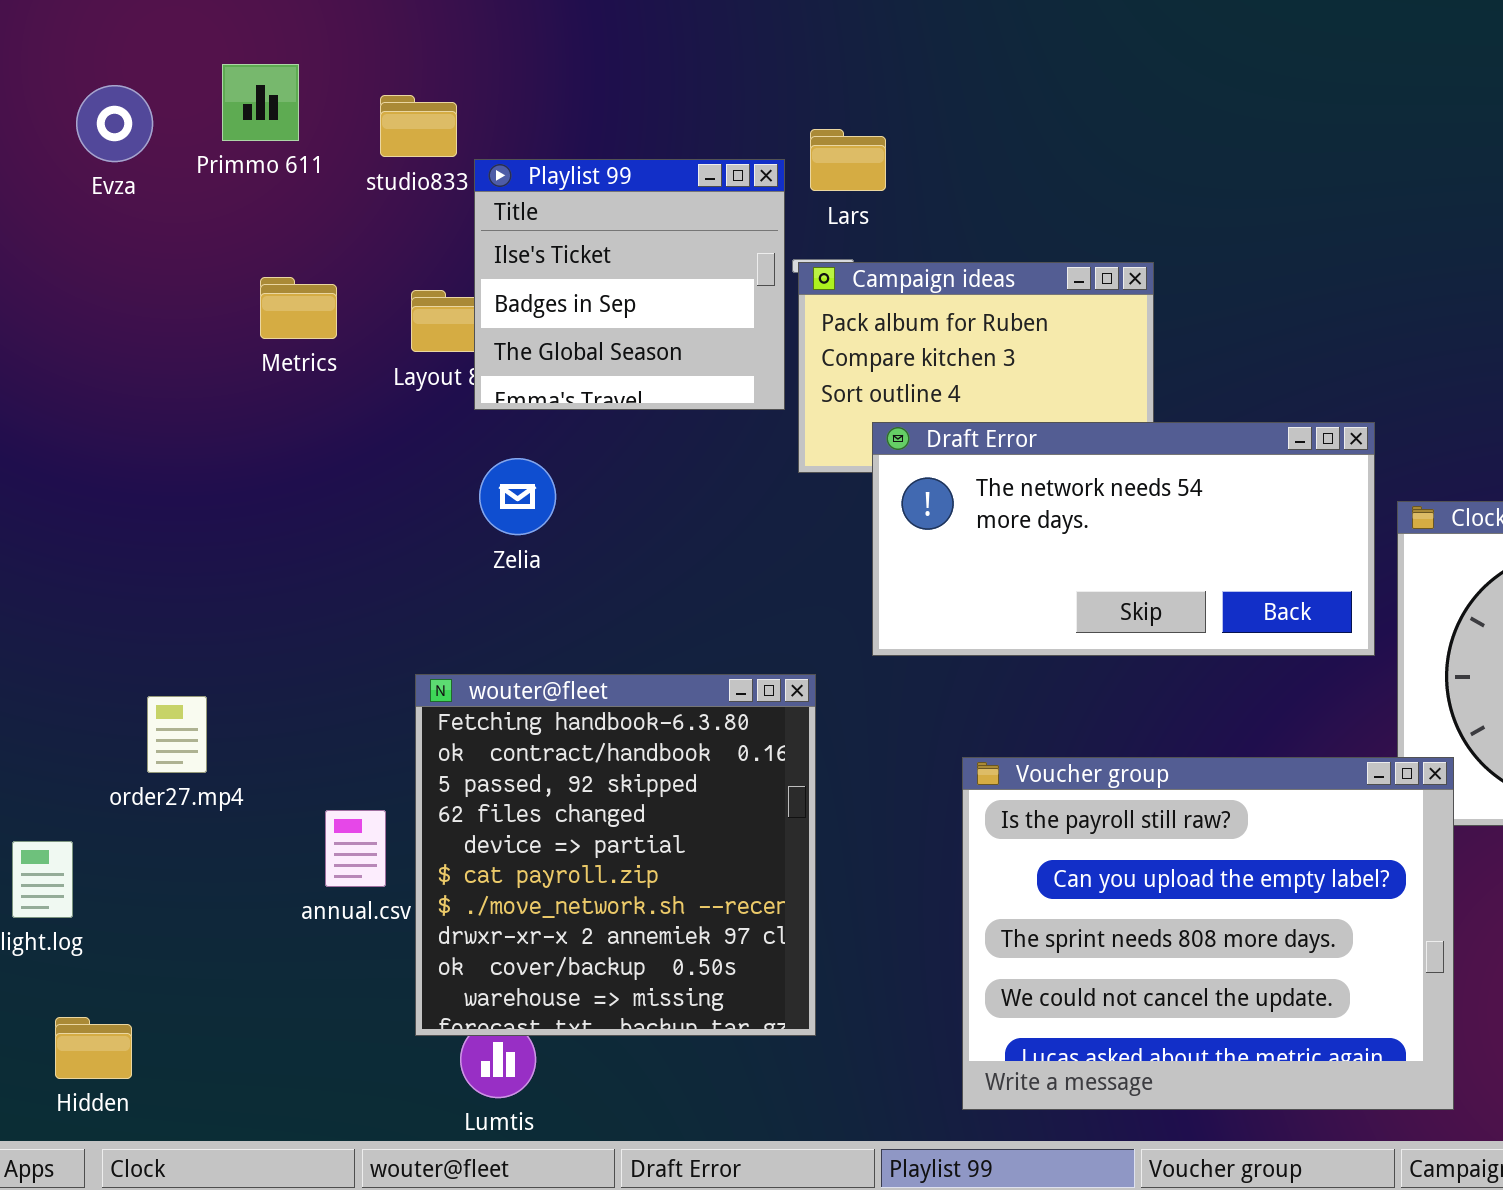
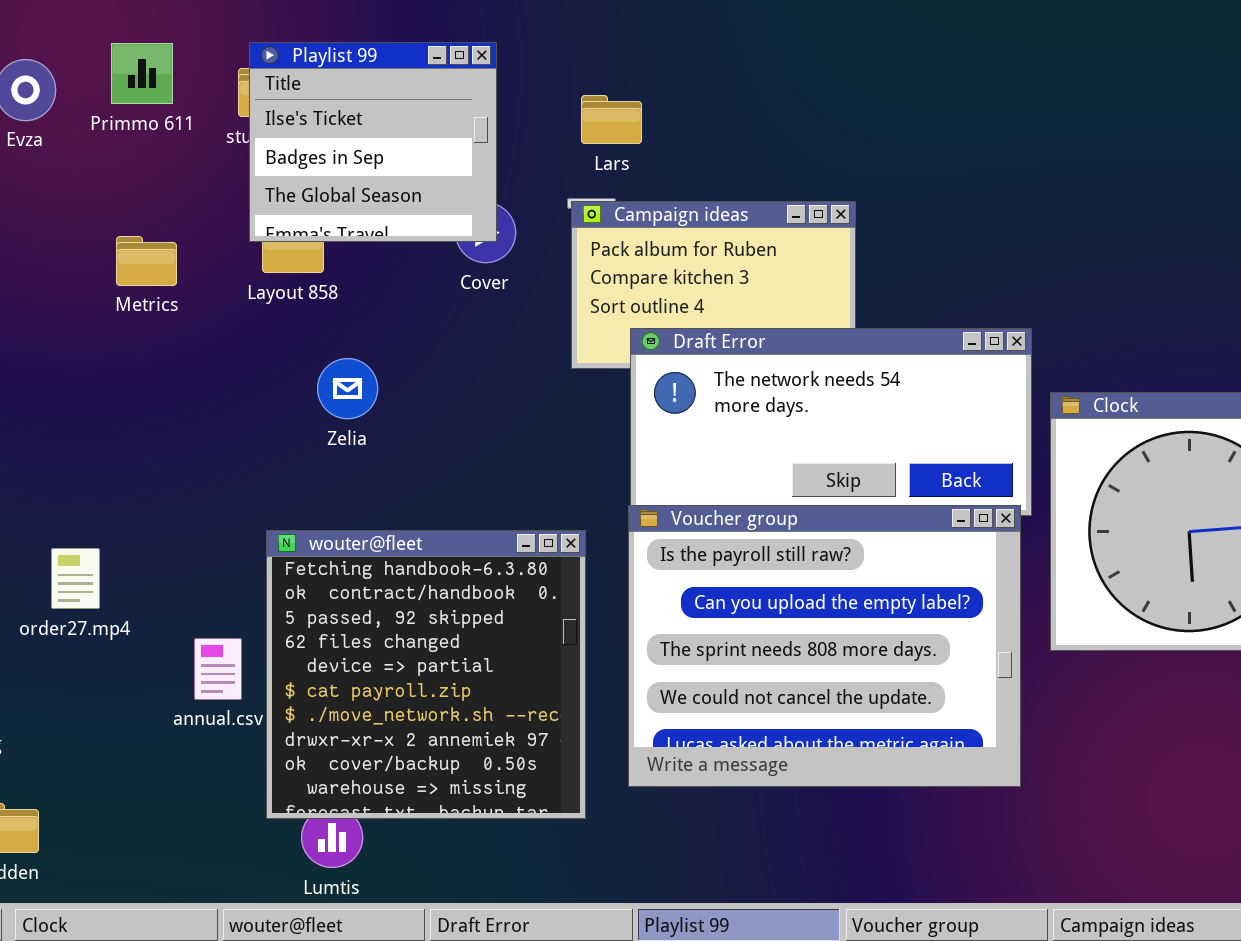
Playlist 99: [474,159,785,410] -> [249,42,497,242], moved
Metrics: [260,277,337,339] -> [116,236,177,286], moved
Voucher group: [962,757,1454,1110] -> [628,505,1021,787], moved

